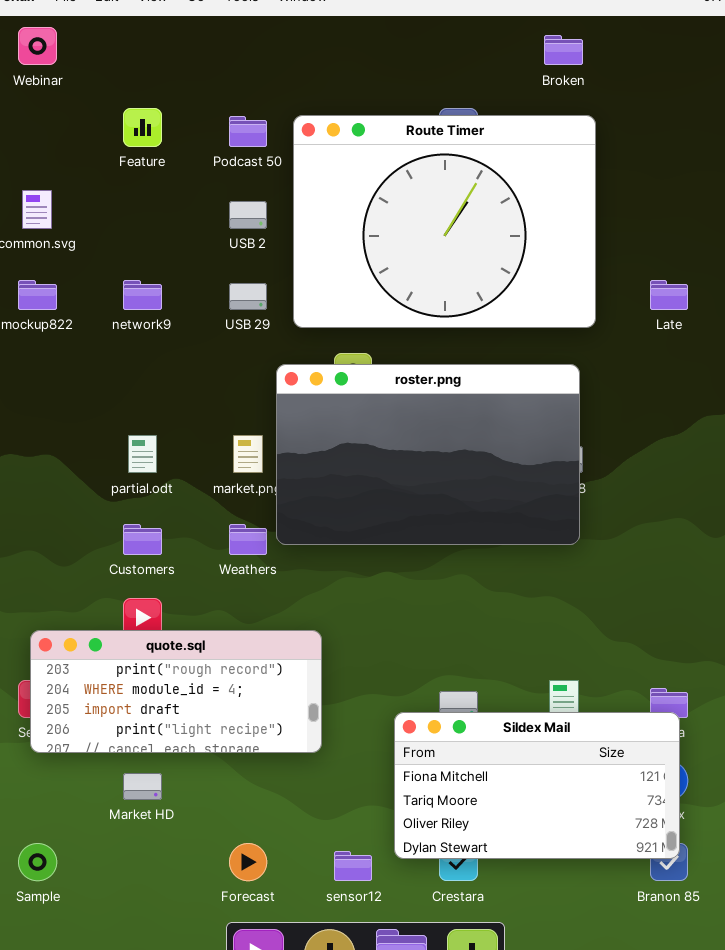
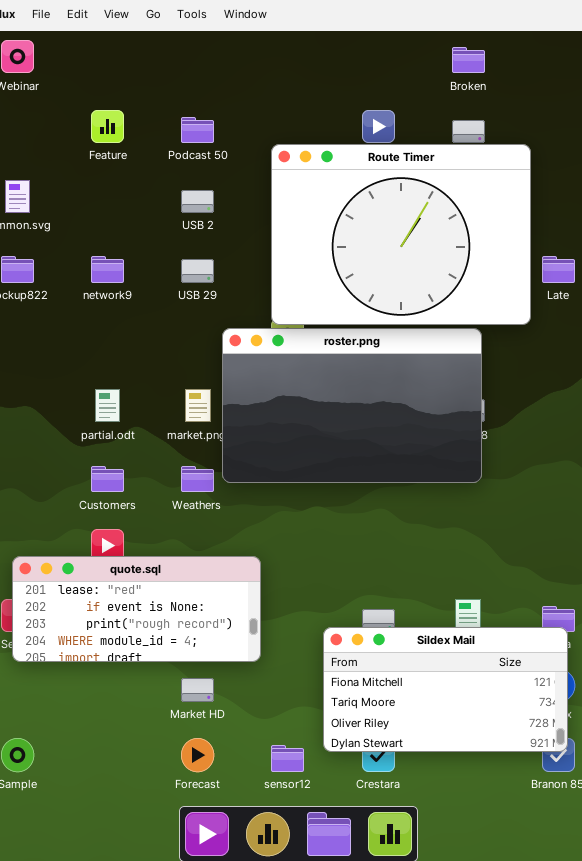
Route Timer: [293,115,596,328] -> [271,144,531,325], moved
quote.sql: [30,630,322,753] -> [12,556,261,662], scrolled up 2 rows
Market HD: [123,773,162,800] -> [181,678,214,702], moved

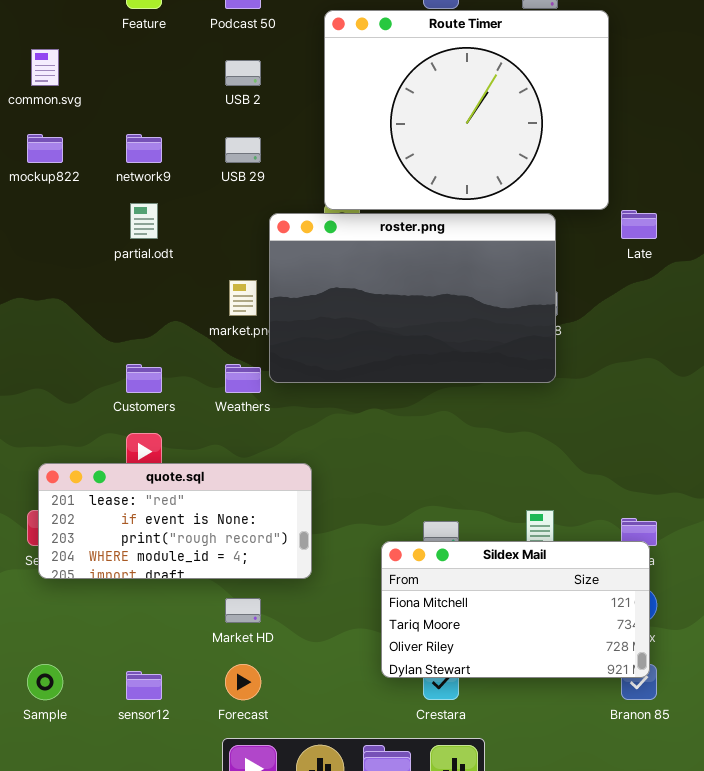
Late: [542,256,575,283] -> [621,210,657,239], moved
partial.odt: [95,389,120,422] -> [130,203,158,239], moved
sensor12: [271,745,304,772] -> [126,671,162,700], moved

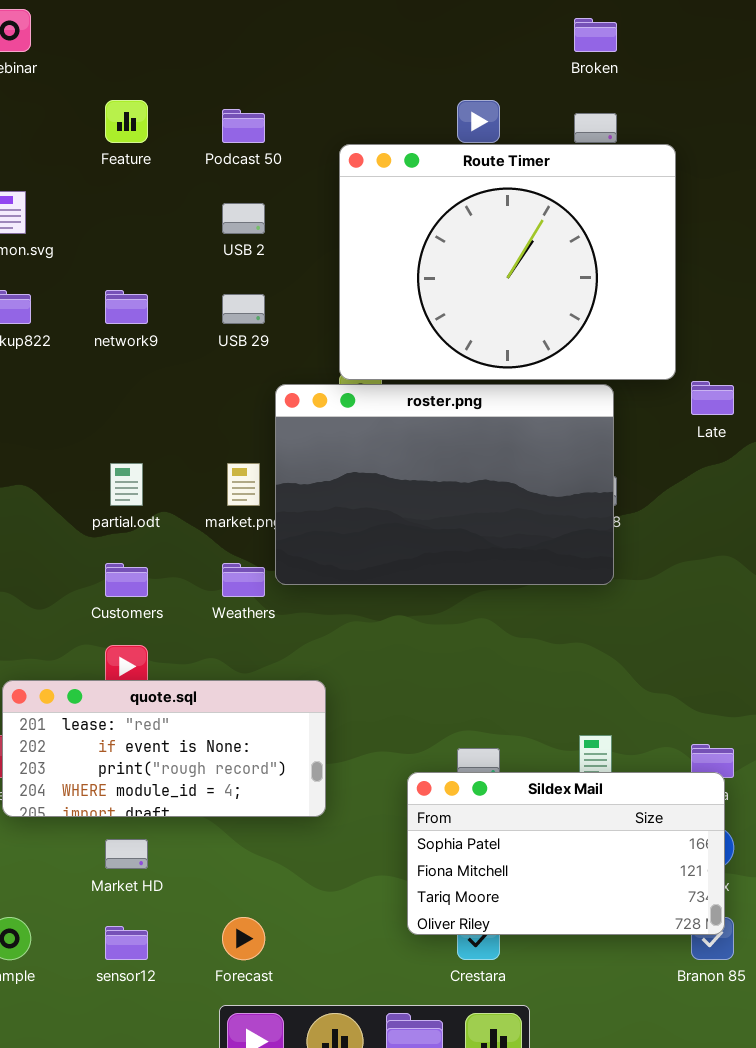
partial.odt: [130,203,158,239] -> [110,463,143,506], moved
Sildex Mail: [381,541,650,678] -> [407,772,725,935], scrolled up 1 row
Market HD: [225,598,261,623] -> [105,839,148,869], moved

